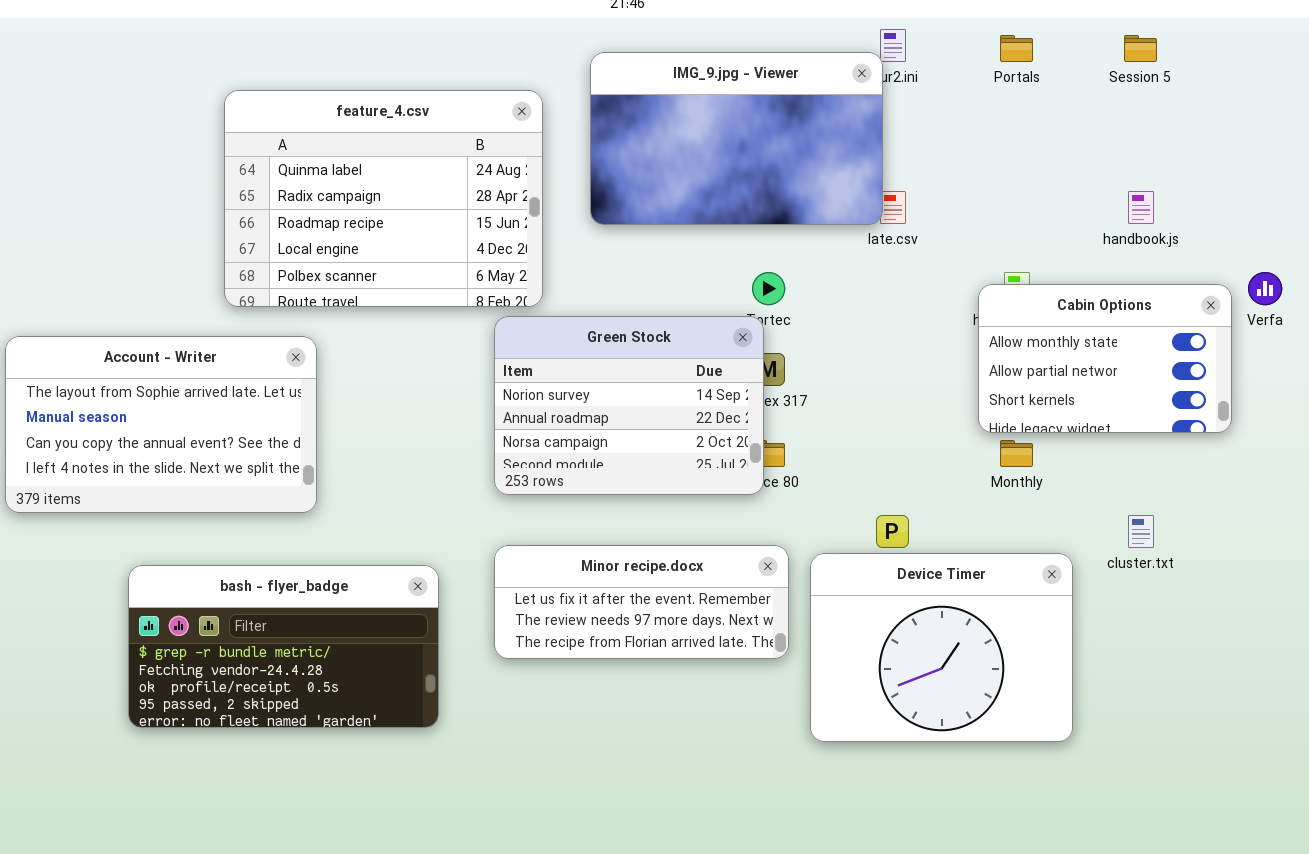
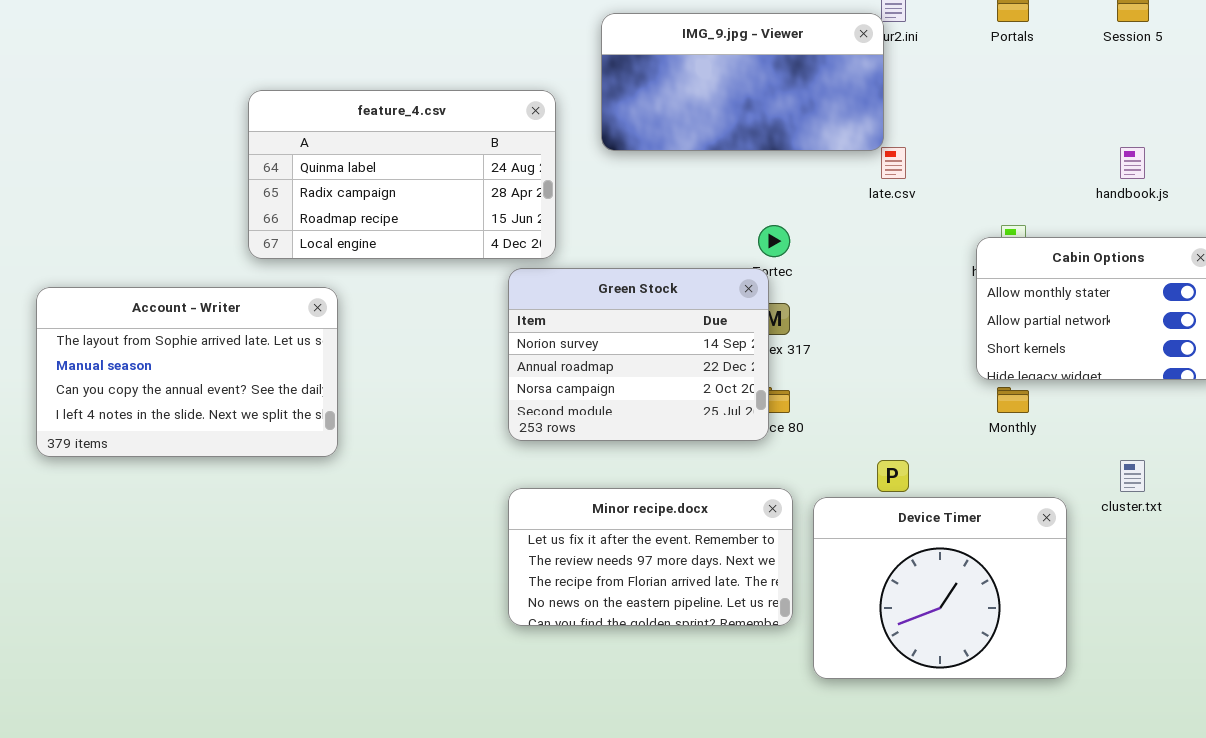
IMG_9.jpg - Viewer: [590,52,883,225] -> [601,13,884,151], resized
feature_4.csv: [224,90,543,307] -> [248,90,556,259], resized
Minor recipe.docx: [494,545,789,659] -> [508,488,793,626], resized
bash - flyer_badge: [128,565,439,728] -> none, closed

